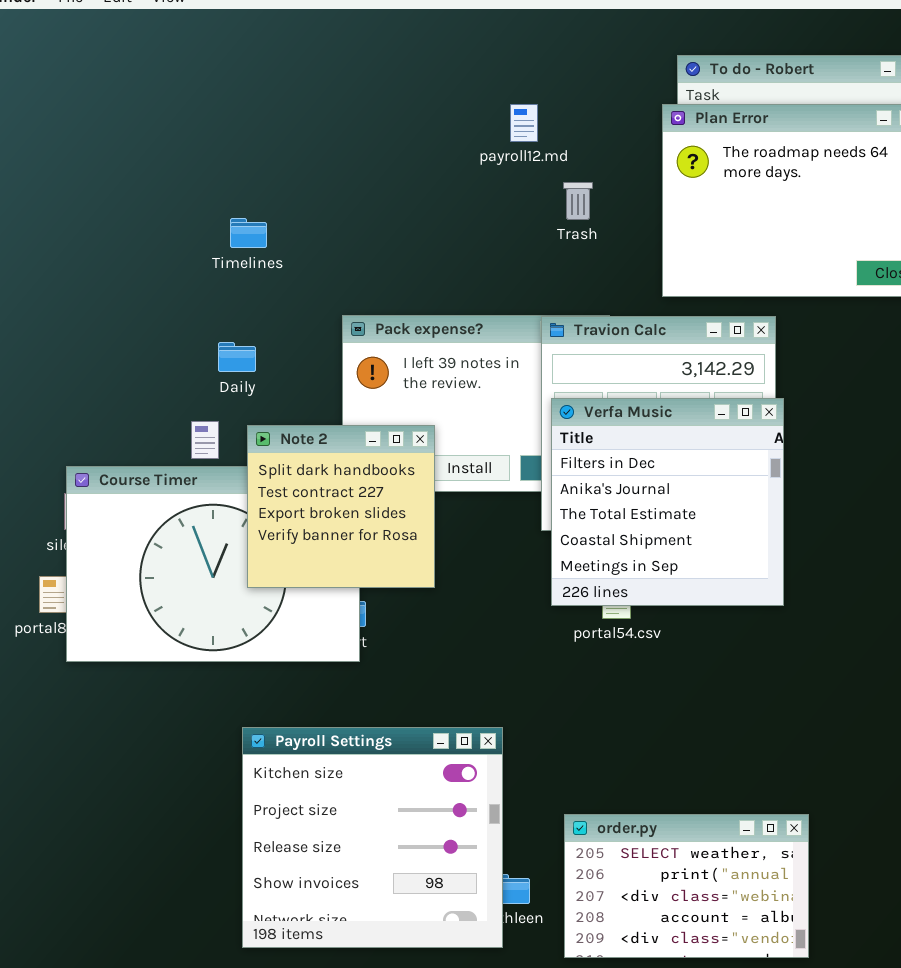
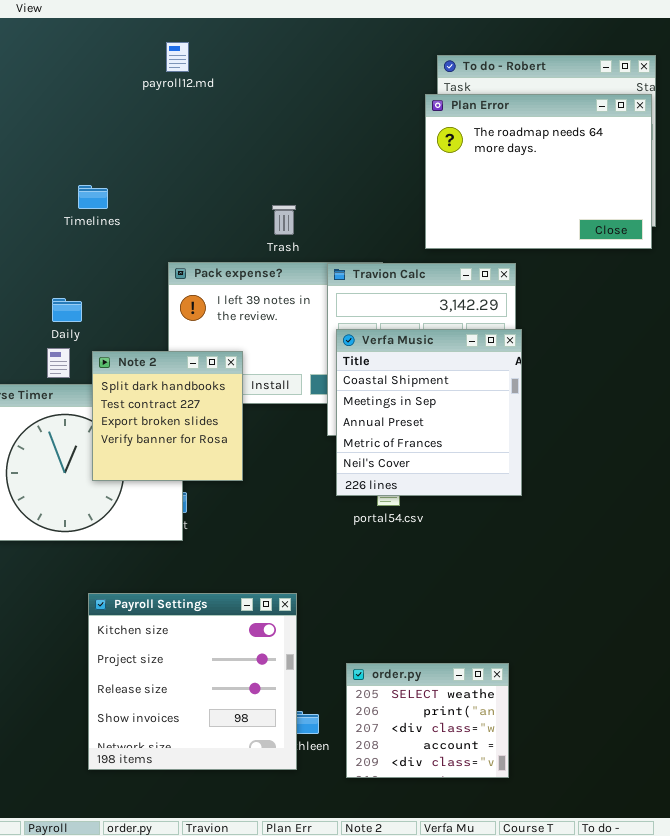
payroll12.md: [510,104,538,142] -> [166,42,189,72], moved
Trash: [563,182,593,220] -> [272,205,296,235], moved
Daily: [218,342,256,372] -> [52,298,82,322], moved
Verfa Music: [551,398,784,606] -> [336,329,522,496], scrolled down 3 rows
order.py: [564,814,809,958] -> [346,663,509,778], resized

